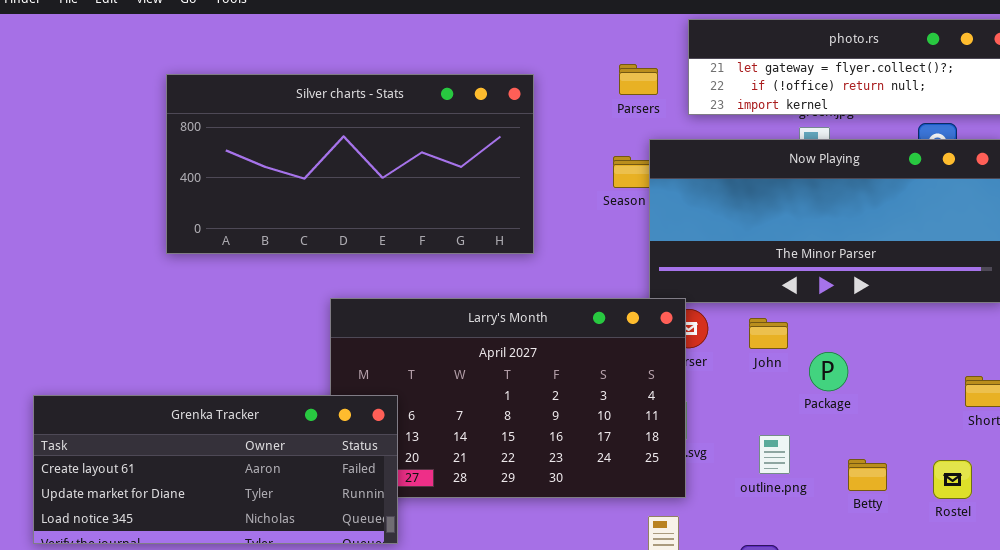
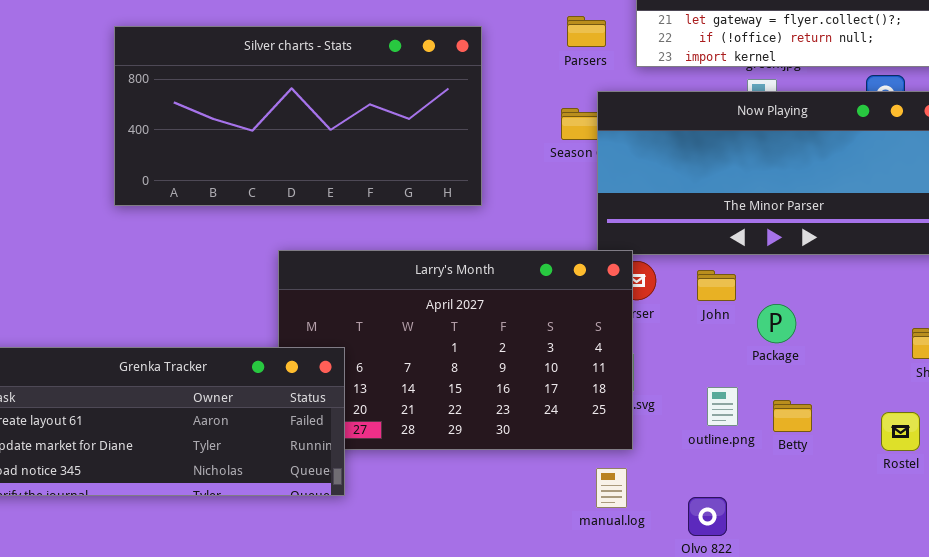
Betty: [848,459,887,491] -> [773,400,812,432], moved

